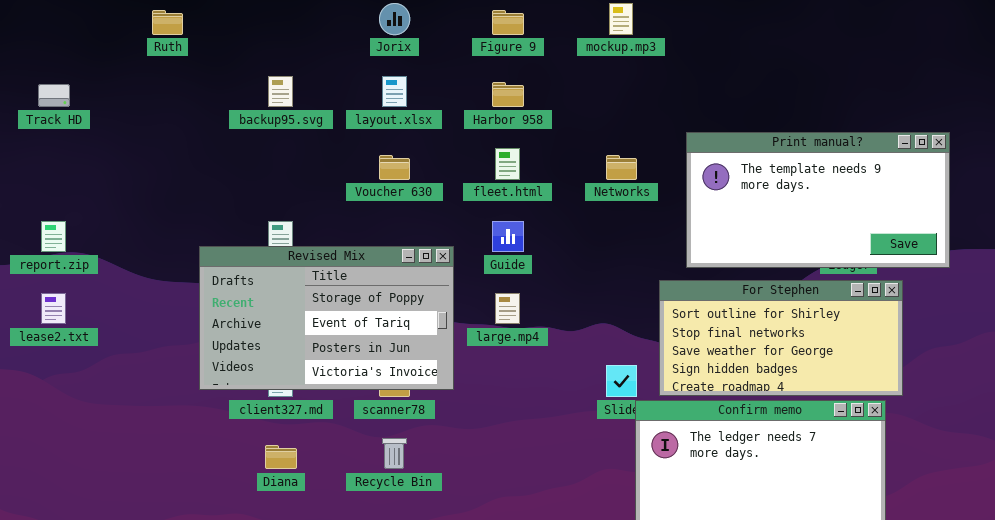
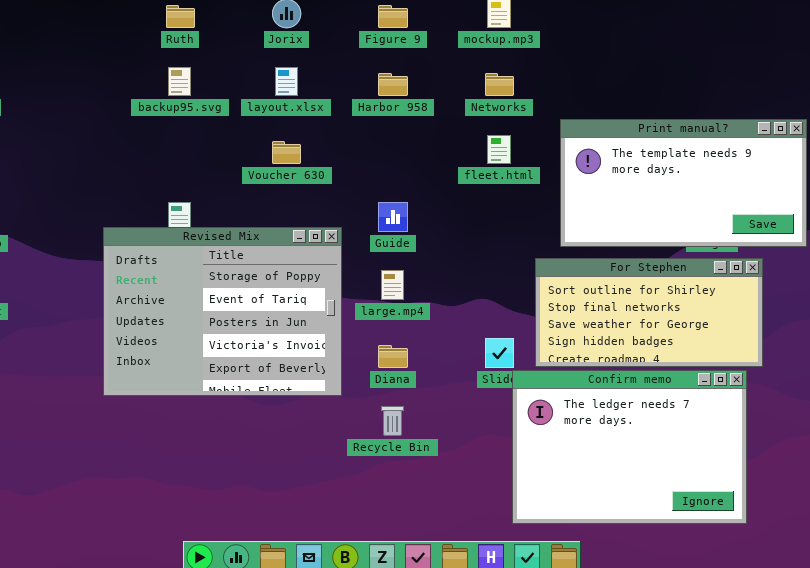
Ruth: [152,10,183,35] -> [166,5,195,28], moved
fleet.html: [495,148,520,180] -> [487,135,511,164], moved
Networks: [606,155,637,180] -> [485,73,514,96], moved
Revised Mix: [199,246,454,390] -> [103,227,342,396], resized
Recycle Bin: [382,438,407,469] -> [381,406,404,436], moved
Diana: [265,445,297,469] -> [378,345,408,368], moved

